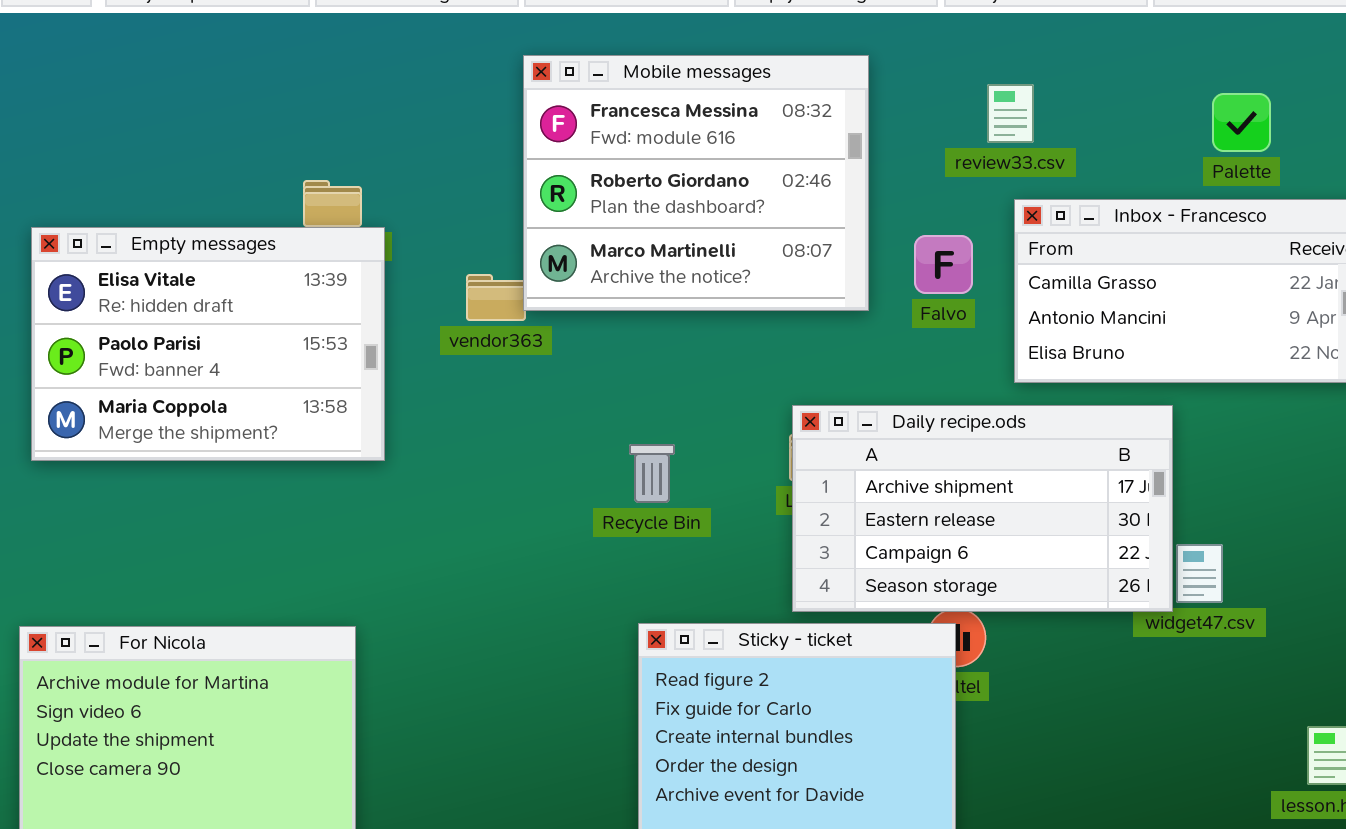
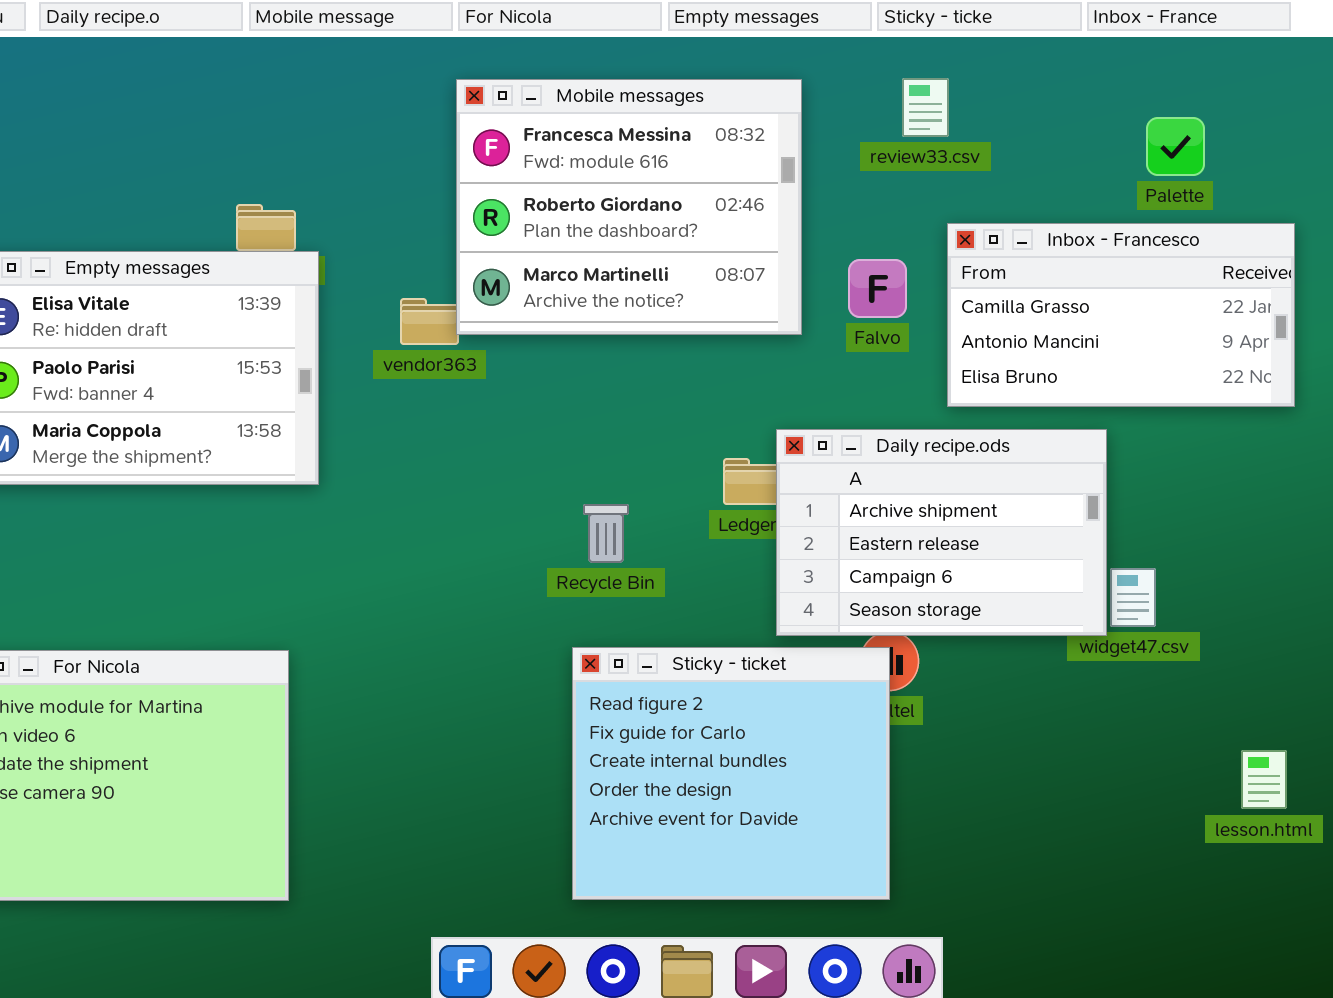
review33.csv: [987,84,1034,143] -> [902,78,949,137], moved
Daily recipe.ods: [792,405,1173,612] -> [776,429,1107,636], resized
Recycle Bin: [629,444,675,503] -> [583,504,629,563], moved

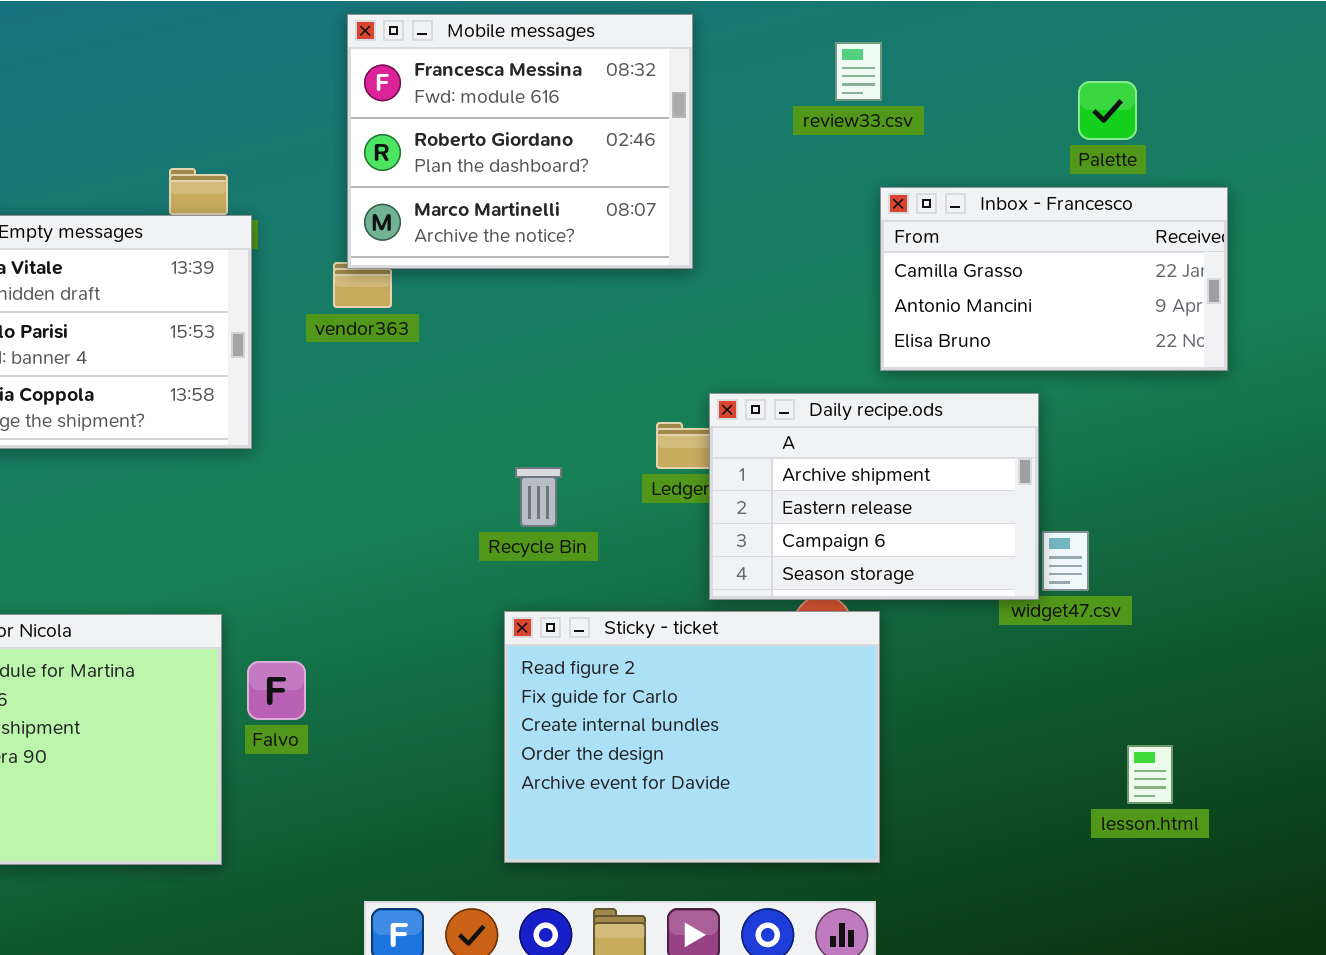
Mobile messages: [456,79,802,335] -> [347,14,693,269], moved
Falvo: [848,259,907,318] -> [247,661,306,720], moved
Sticky - ticket: [572,647,890,900] -> [504,611,880,863], resized
lesson.html: [1241,750,1287,809] -> [1127,745,1173,804], moved

